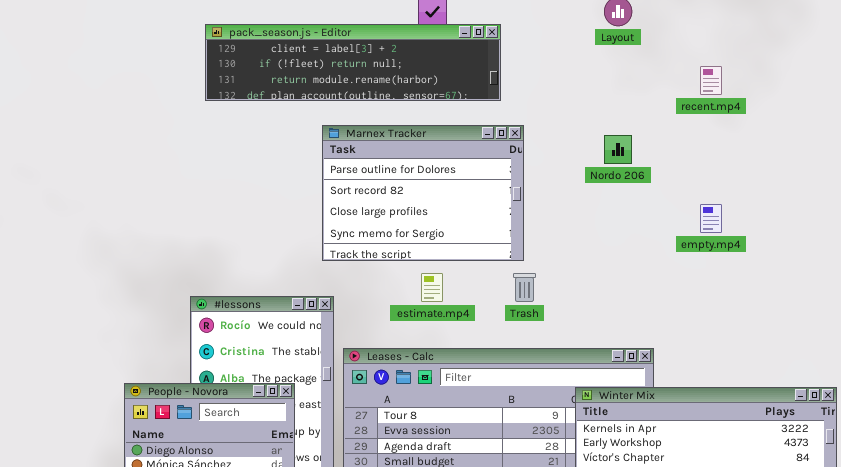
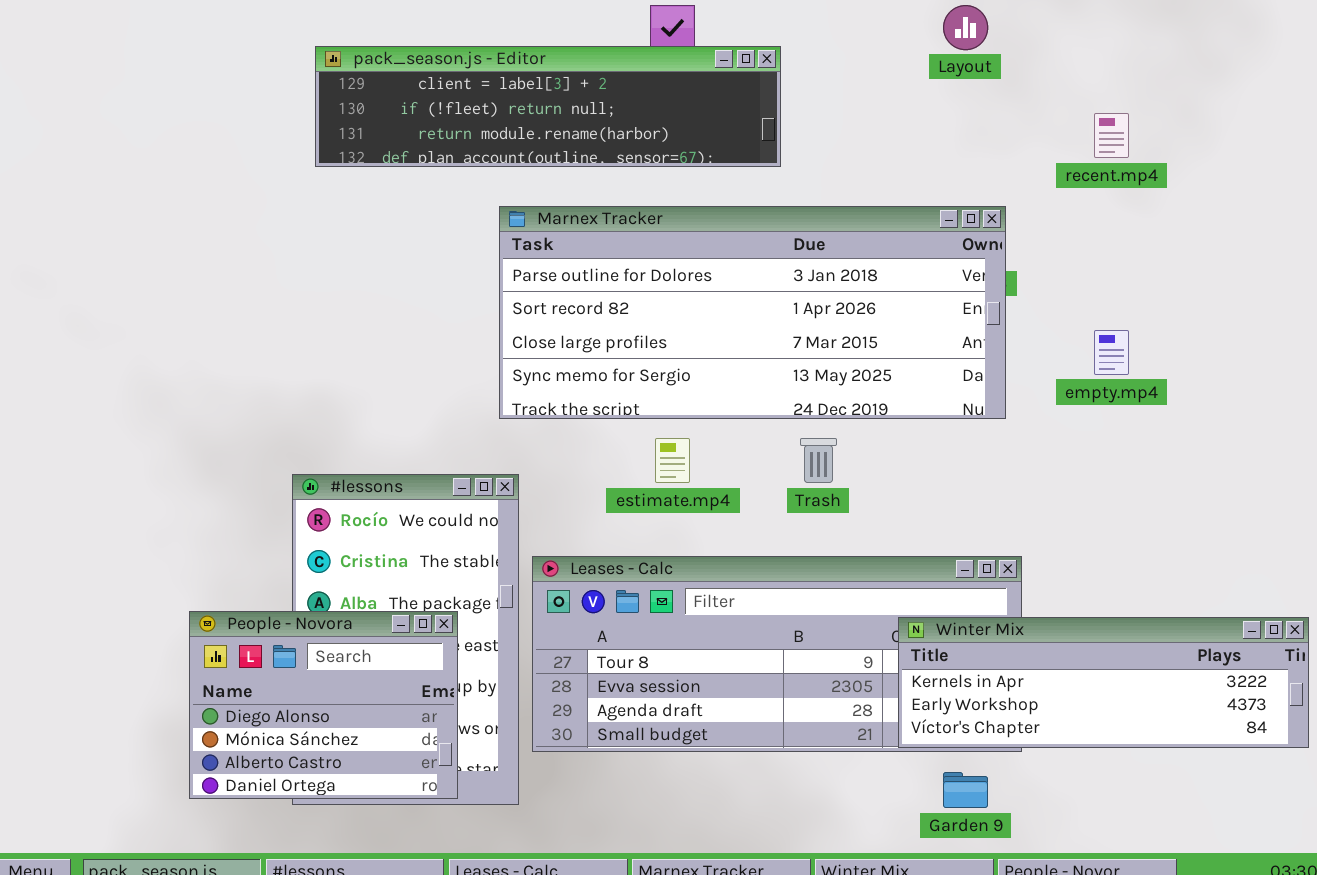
Marnex Tracker: [322,125,524,261] -> [499,206,1006,419], resized

